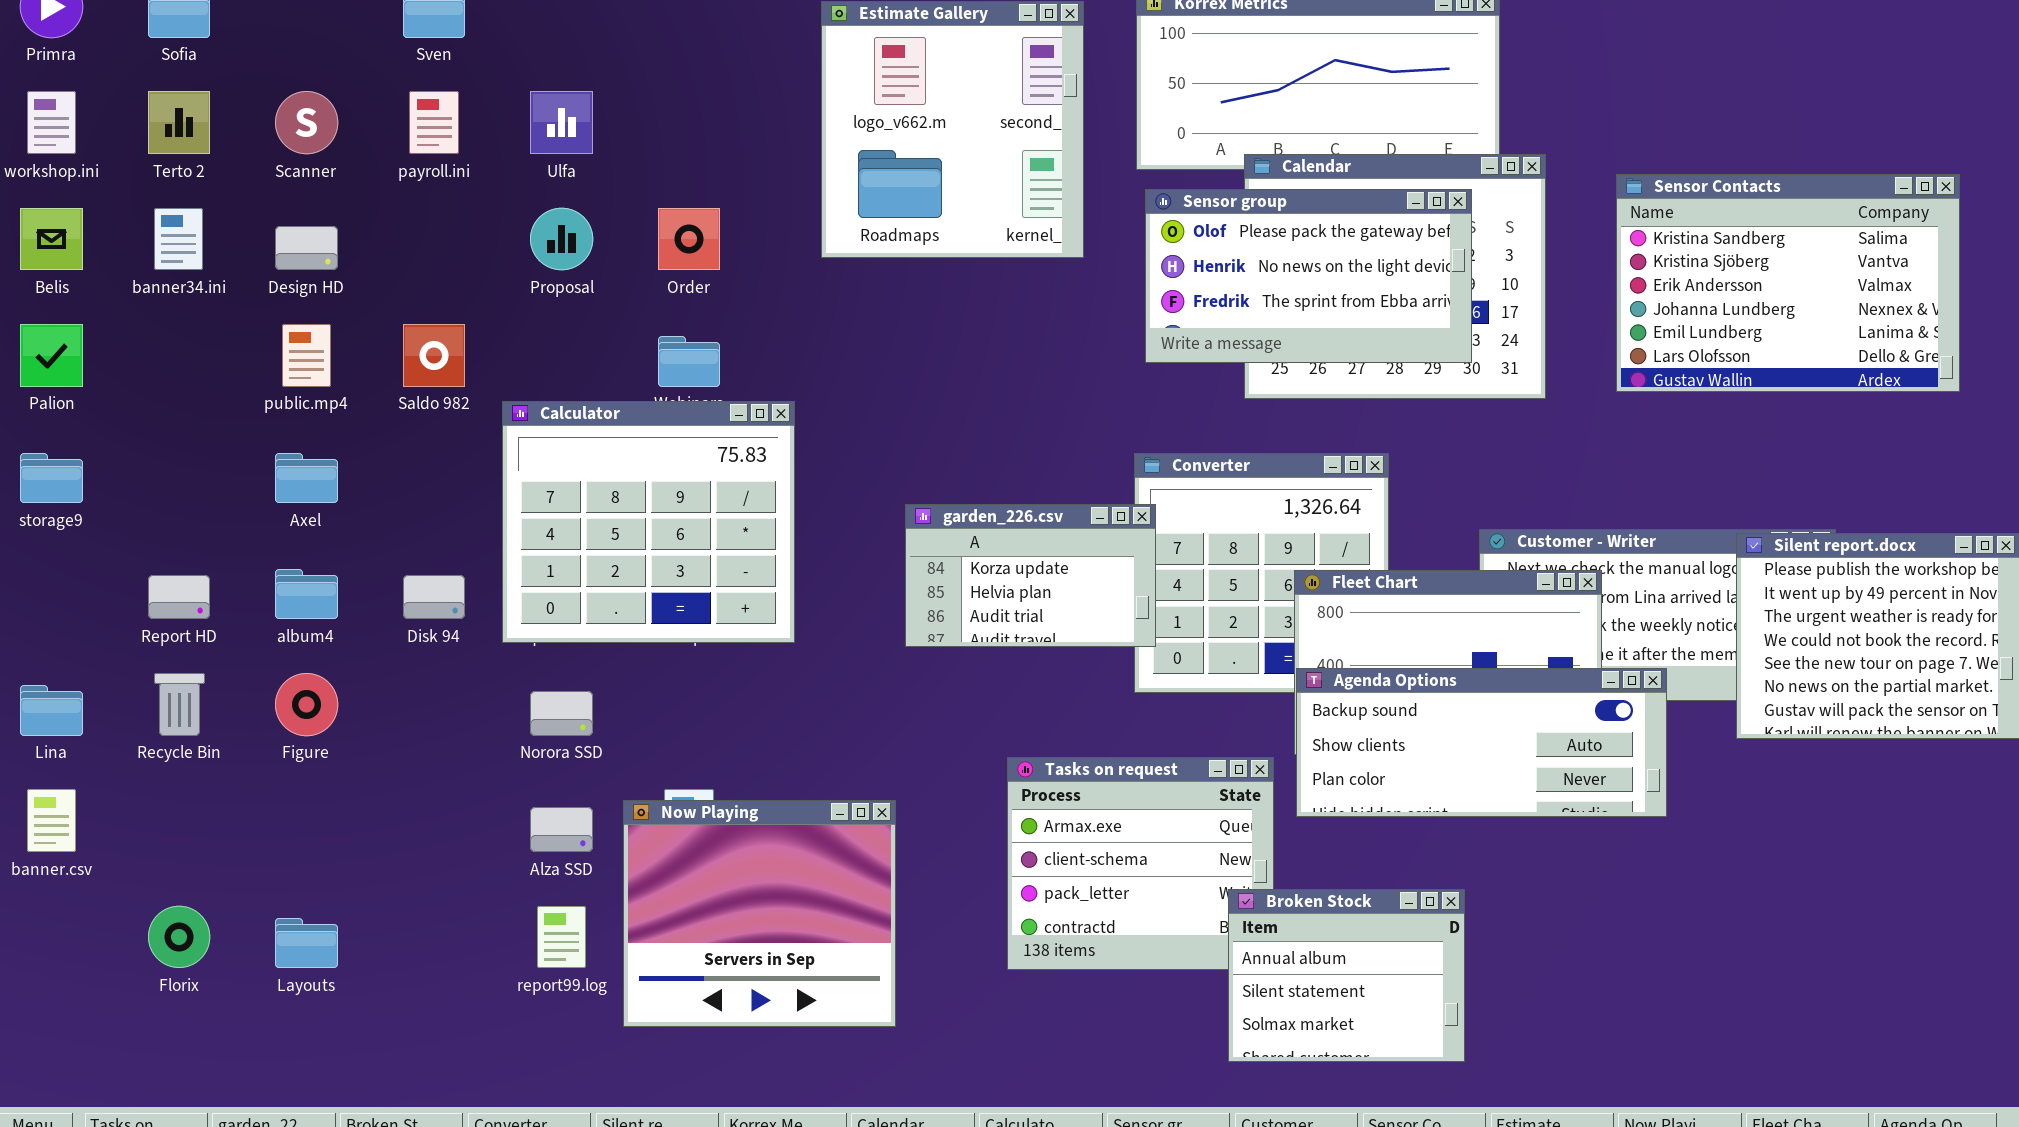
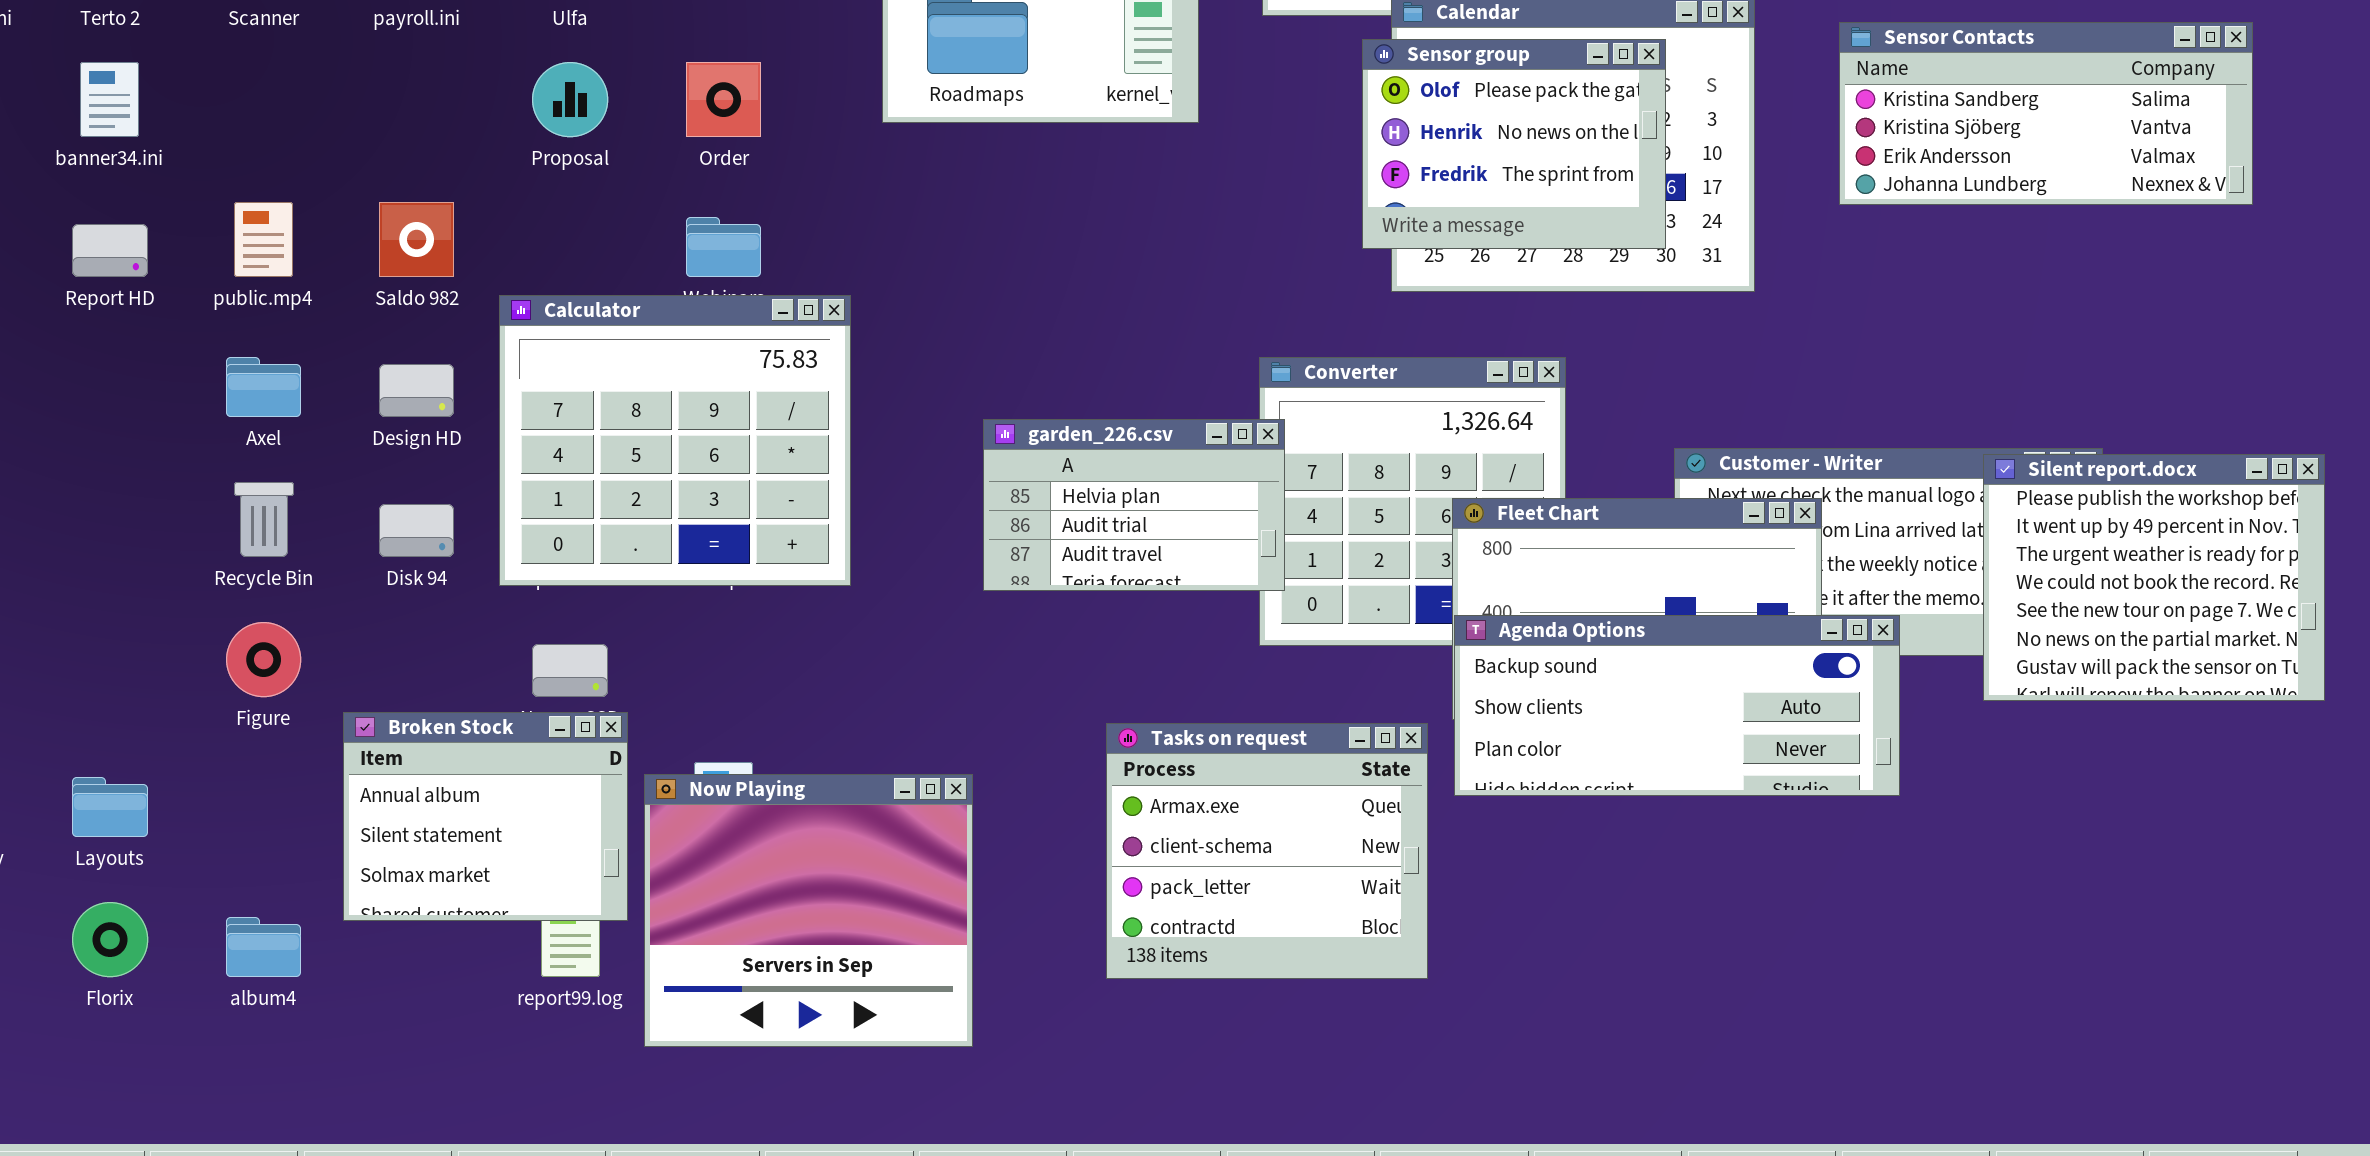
Sensor Contacts: [1616,174,1960,392] -> [1839,22,2253,205], resized
Sensor group: [1145,189,1472,363] -> [1362,39,1666,249], resized
Design HD: [275,226,338,270] -> [379,364,454,417], moved
garden_226.csv: [905,504,1156,647] -> [983,419,1285,591], scrolled down 1 row
album4: [275,569,338,619] -> [226,917,301,977], moved
Report HD: [148,575,210,619] -> [72,224,148,277], moved
Recycle Bin: [154,673,205,736] -> [234,482,294,557], moved
Broken Stock: [1228,889,1465,1062] -> [343,712,628,921], moved
Layouts: [275,918,338,968] -> [72,777,148,837], moved

